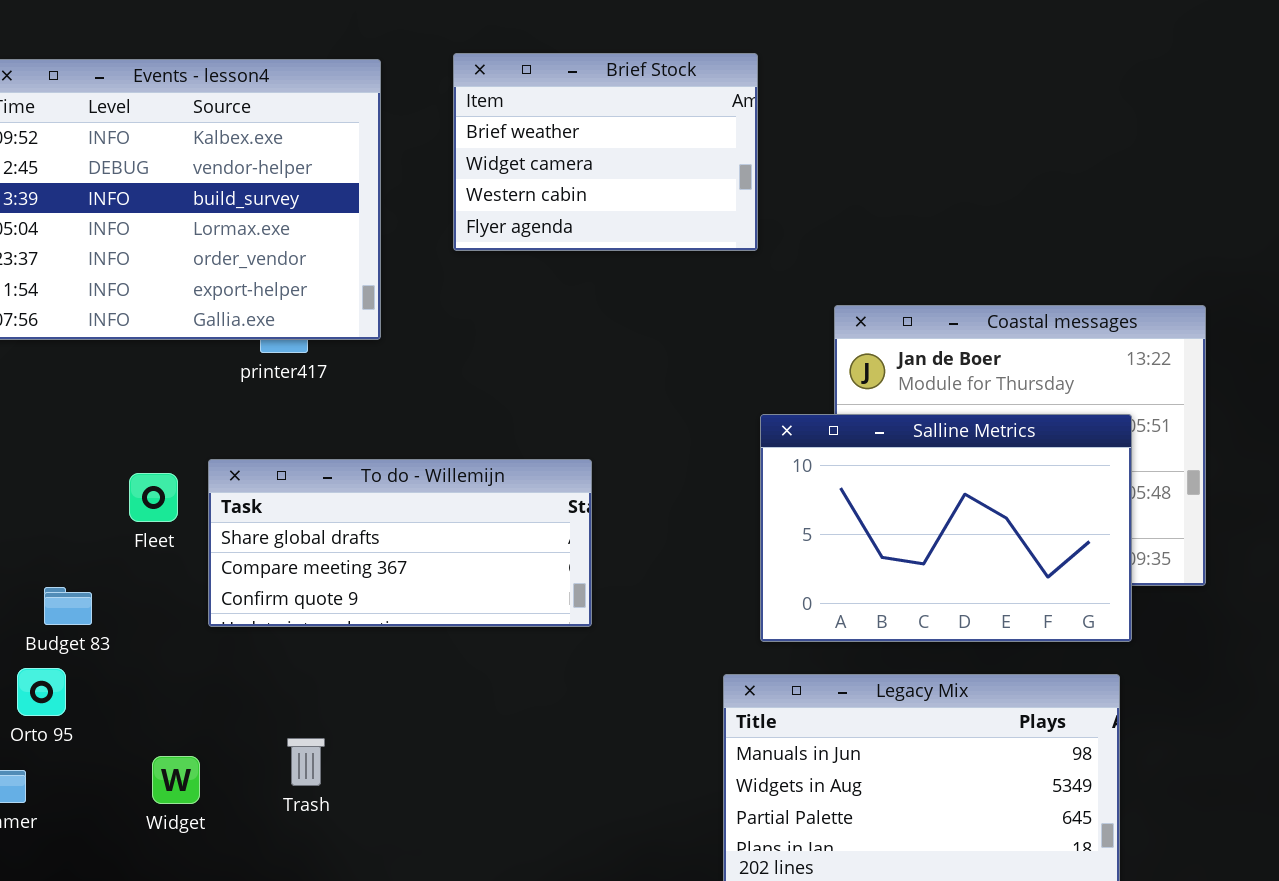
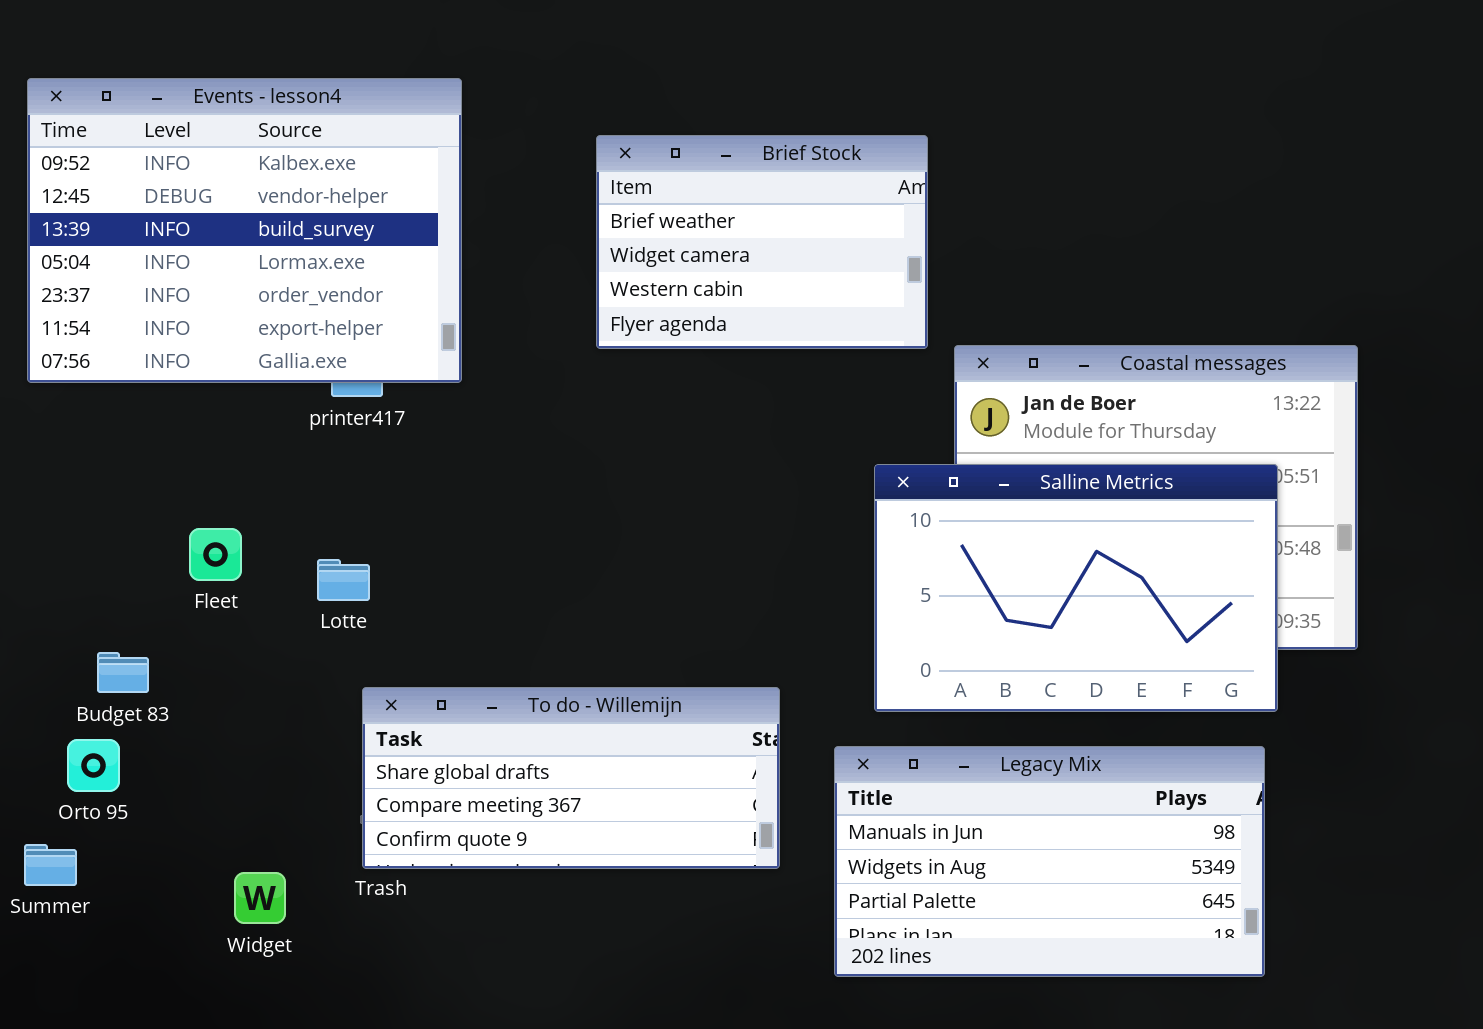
Brief Stock: [453,53,758,251] -> [596,135,928,349], moved
To do - Willemijn: [208,459,592,627] -> [362,687,780,869], moved
Widget: [152,756,200,804] -> [234,872,286,924], moved

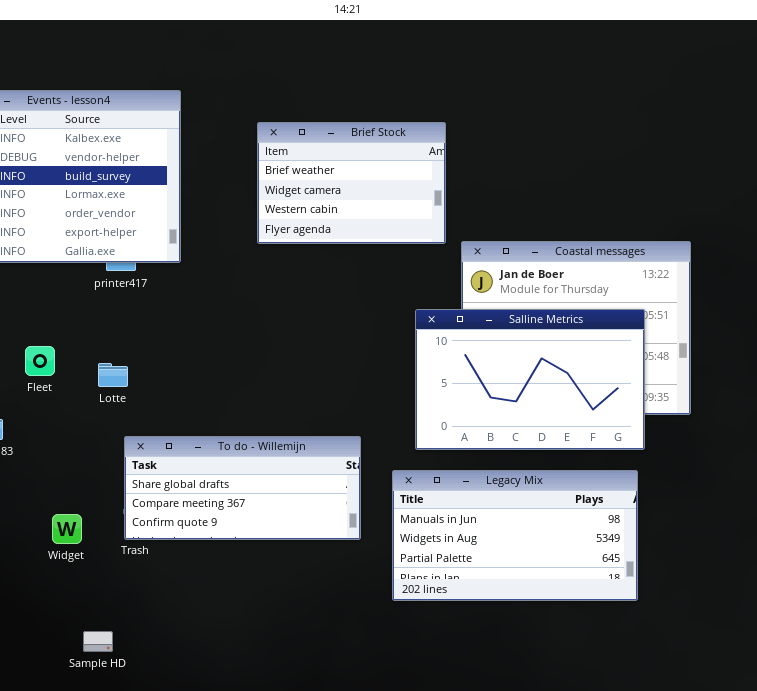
Widget: [234,872,286,924] -> [52,514,82,544], moved

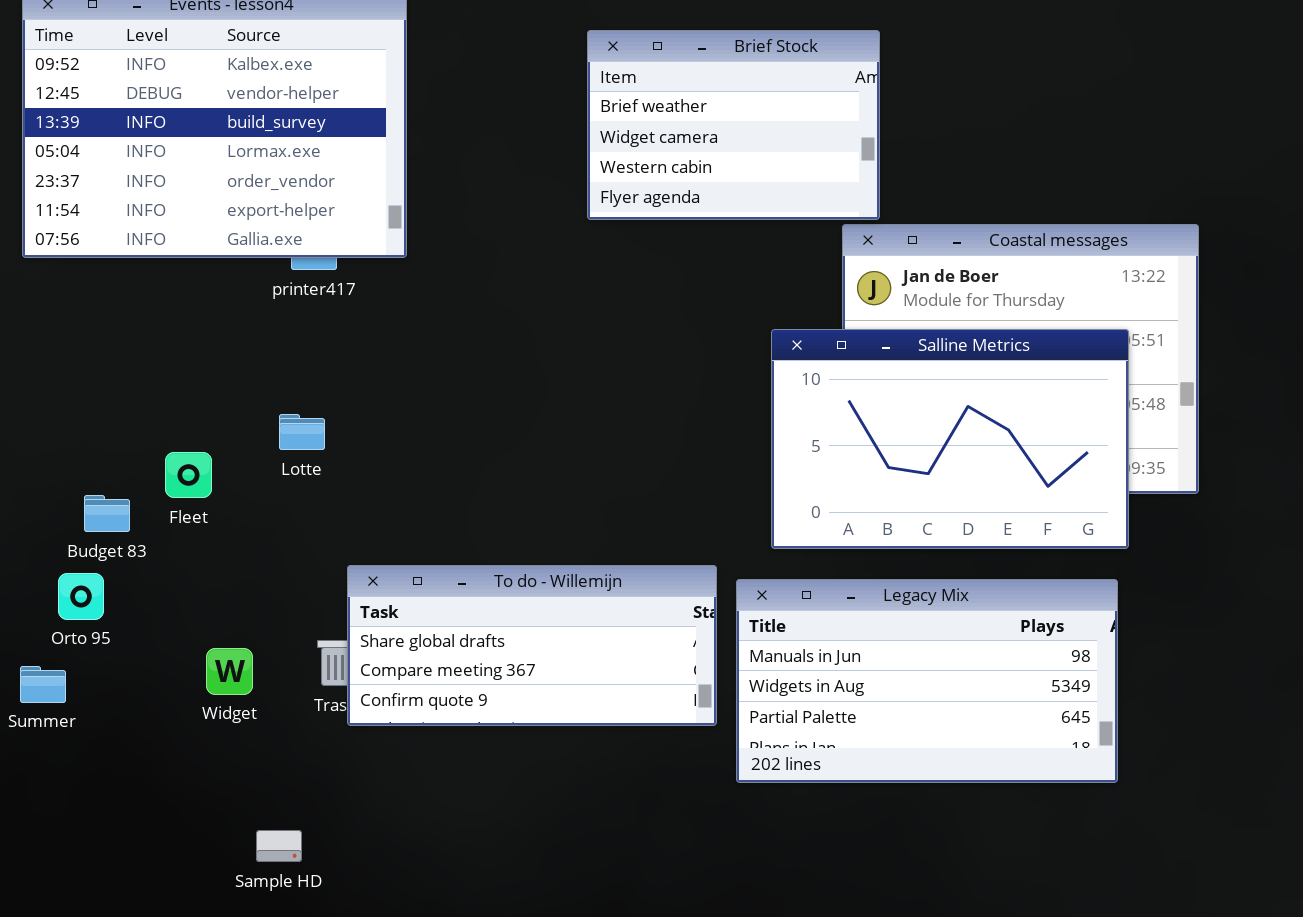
Brief Stock: [257,122,446,244] -> [587,30,880,220], moved
Fleet: [25,346,55,376] -> [165,452,212,498], moved
To do - Willemijn: [124,436,361,540] -> [347,565,717,726], moved

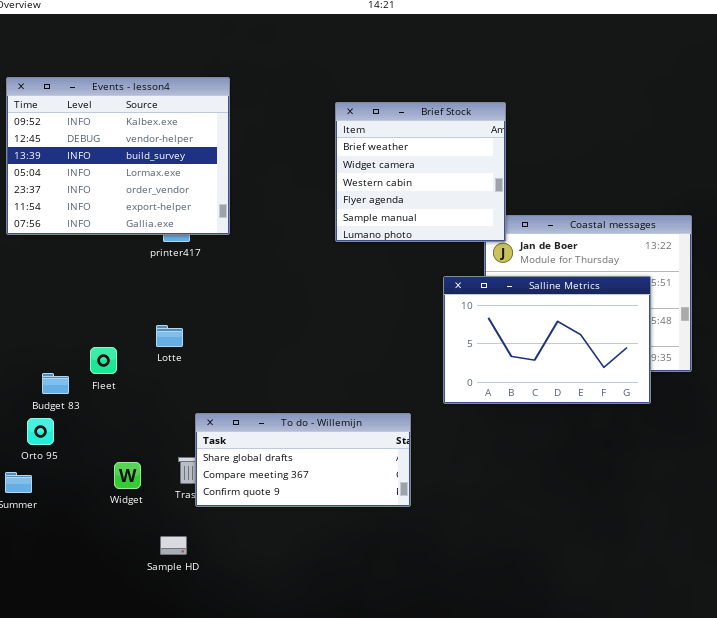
Brief Stock: [587,30,880,220] -> [335,102,506,242], resized
Legacy Mix: [736,579,1118,783] -> none, closed
Sample HD: [256,830,302,862] -> [160,536,187,555], moved

